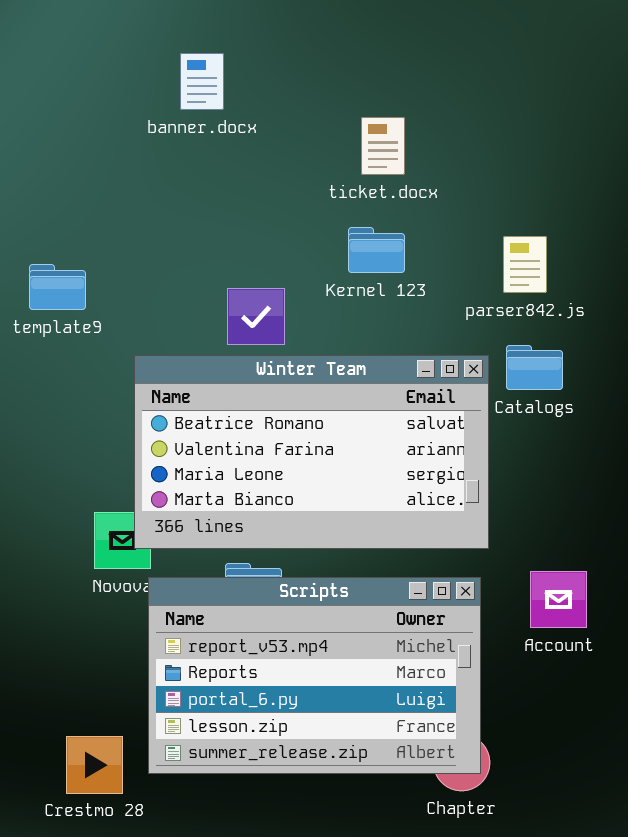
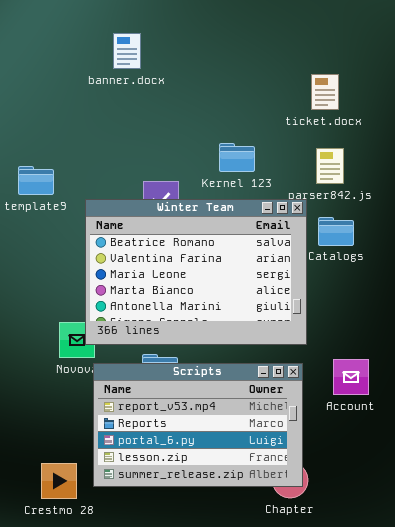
ticket.docx: [361,117,405,175] -> [311,74,339,110], moved
Winter Team: [134,355,489,549] -> [85,199,307,345], resized

